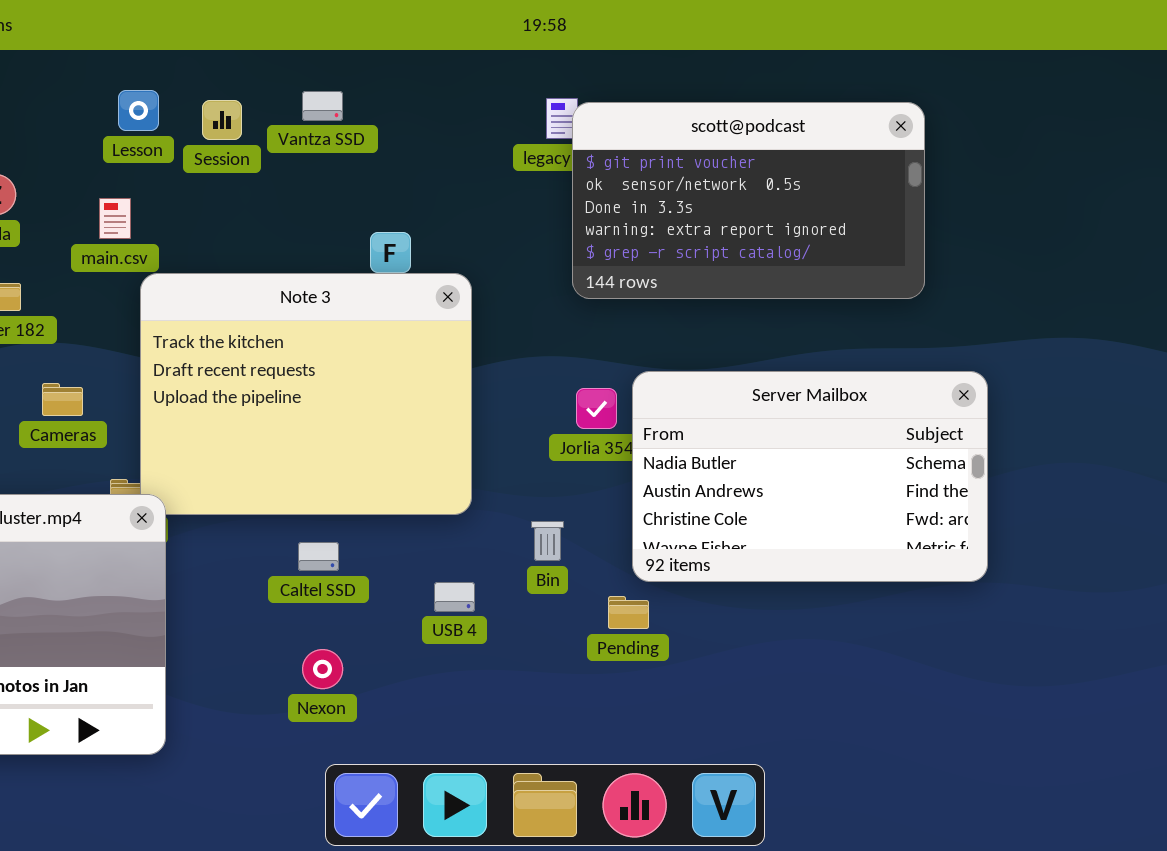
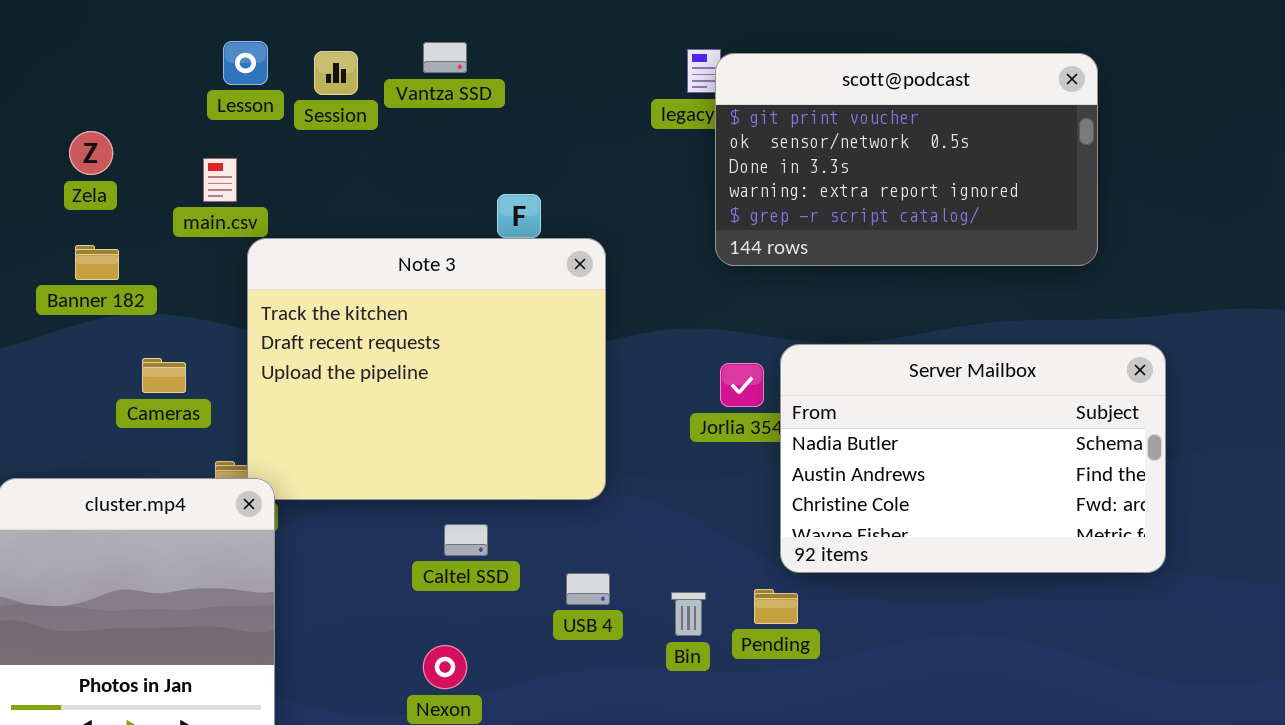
Bin: [531,521,564,561] -> [671,592,706,636], moved
Caltel SSD: [298,542,339,571] -> [444,524,488,556], moved

